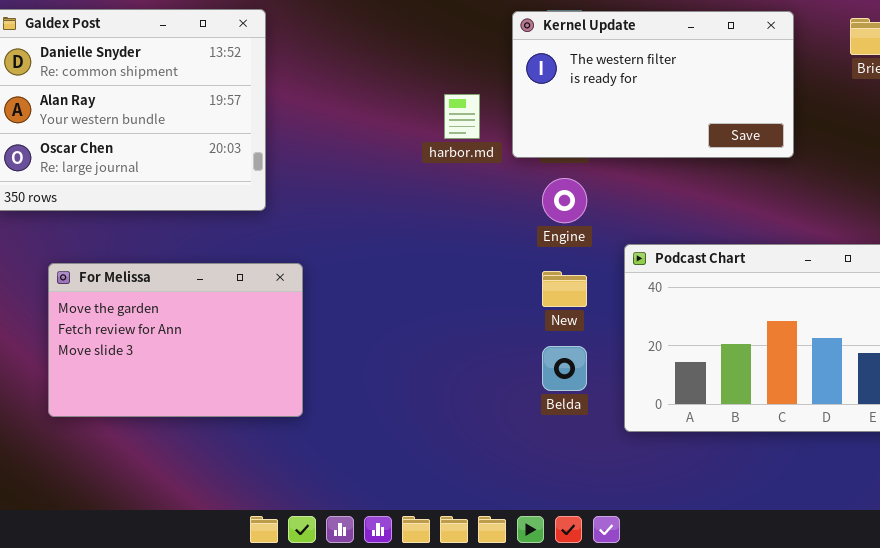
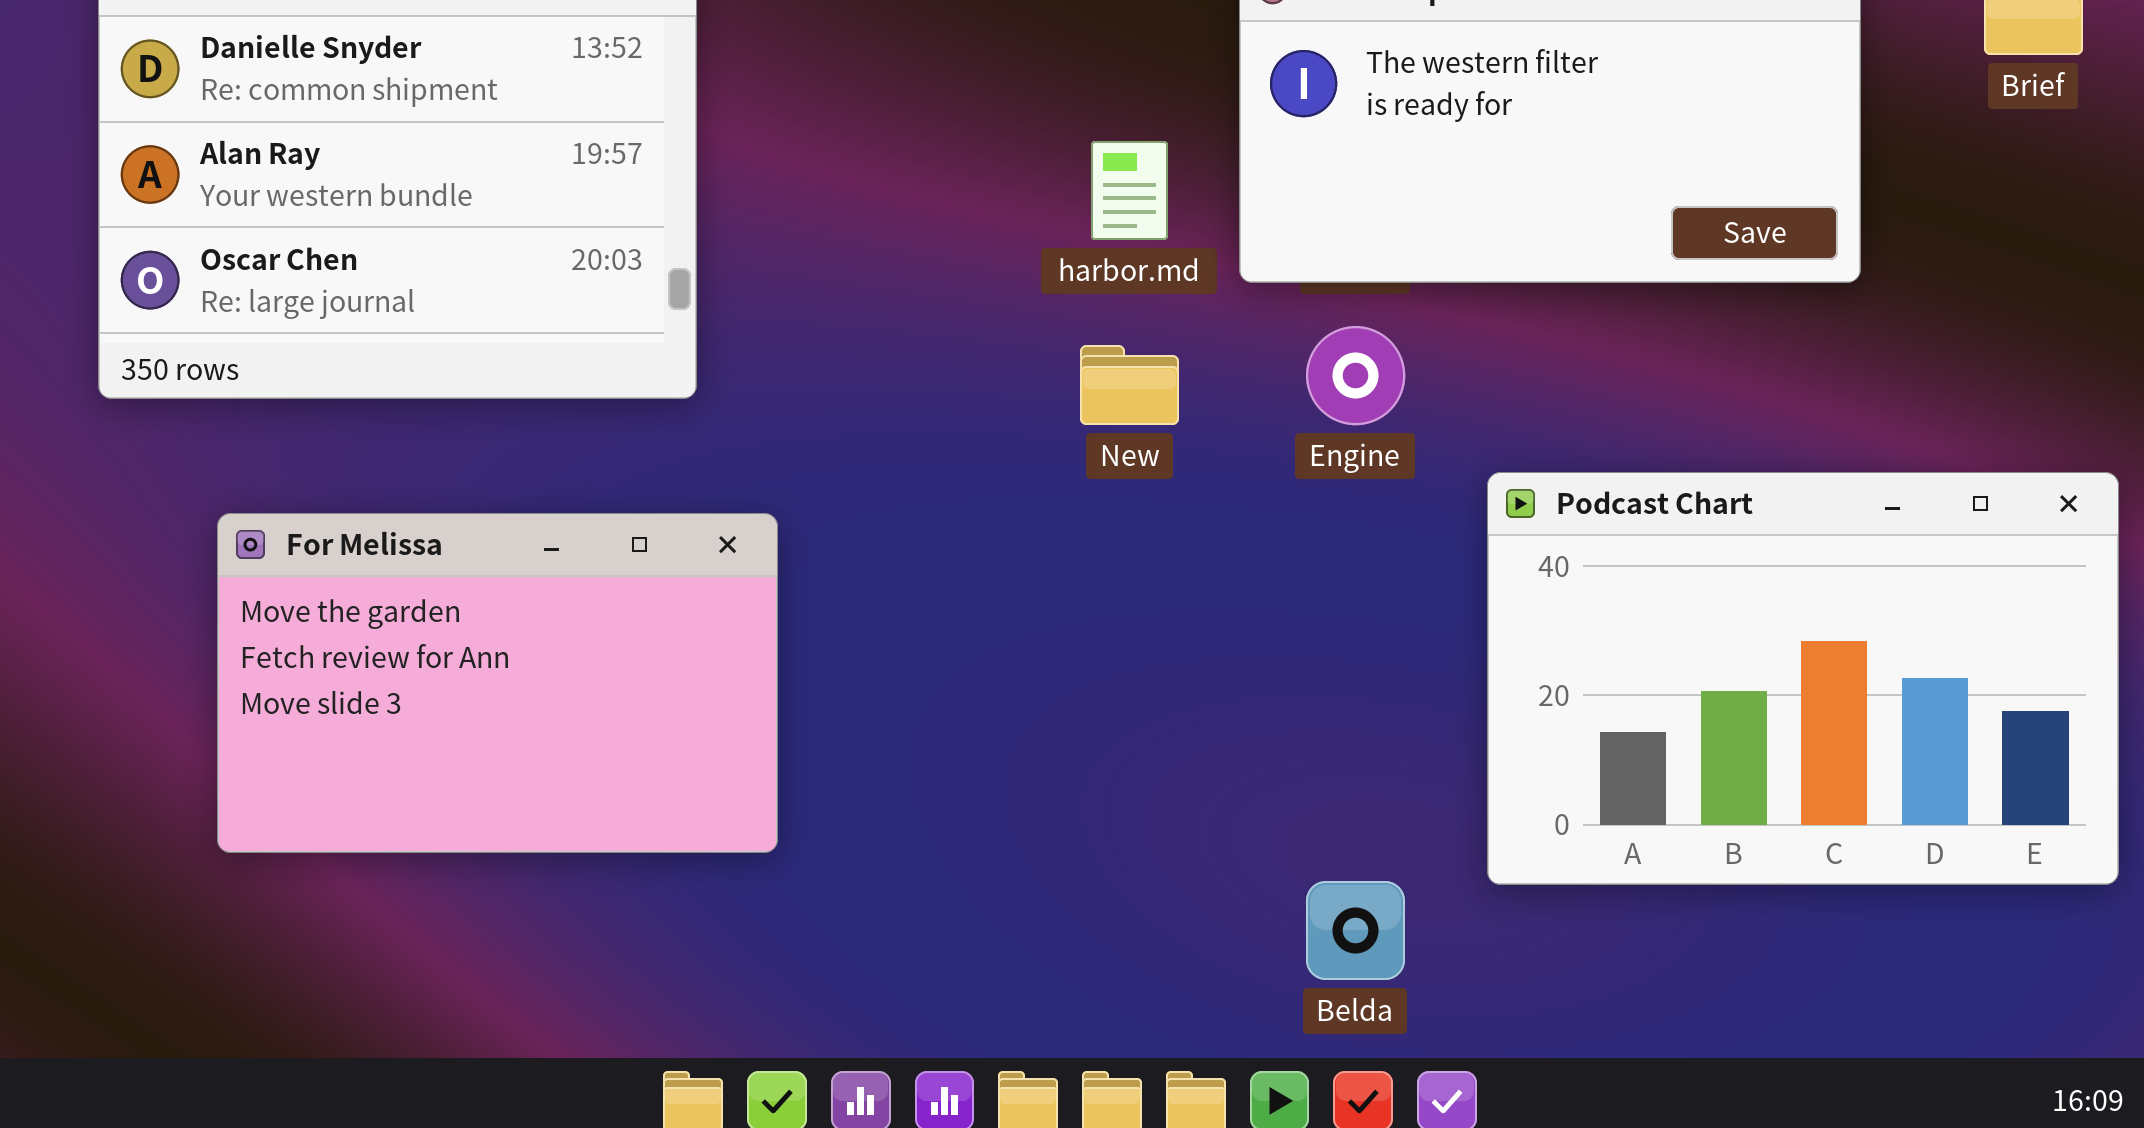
New: [542,271,587,307] -> [1080,345,1179,425], moved
Belda: [542,346,587,391] -> [1306,881,1405,980], moved

